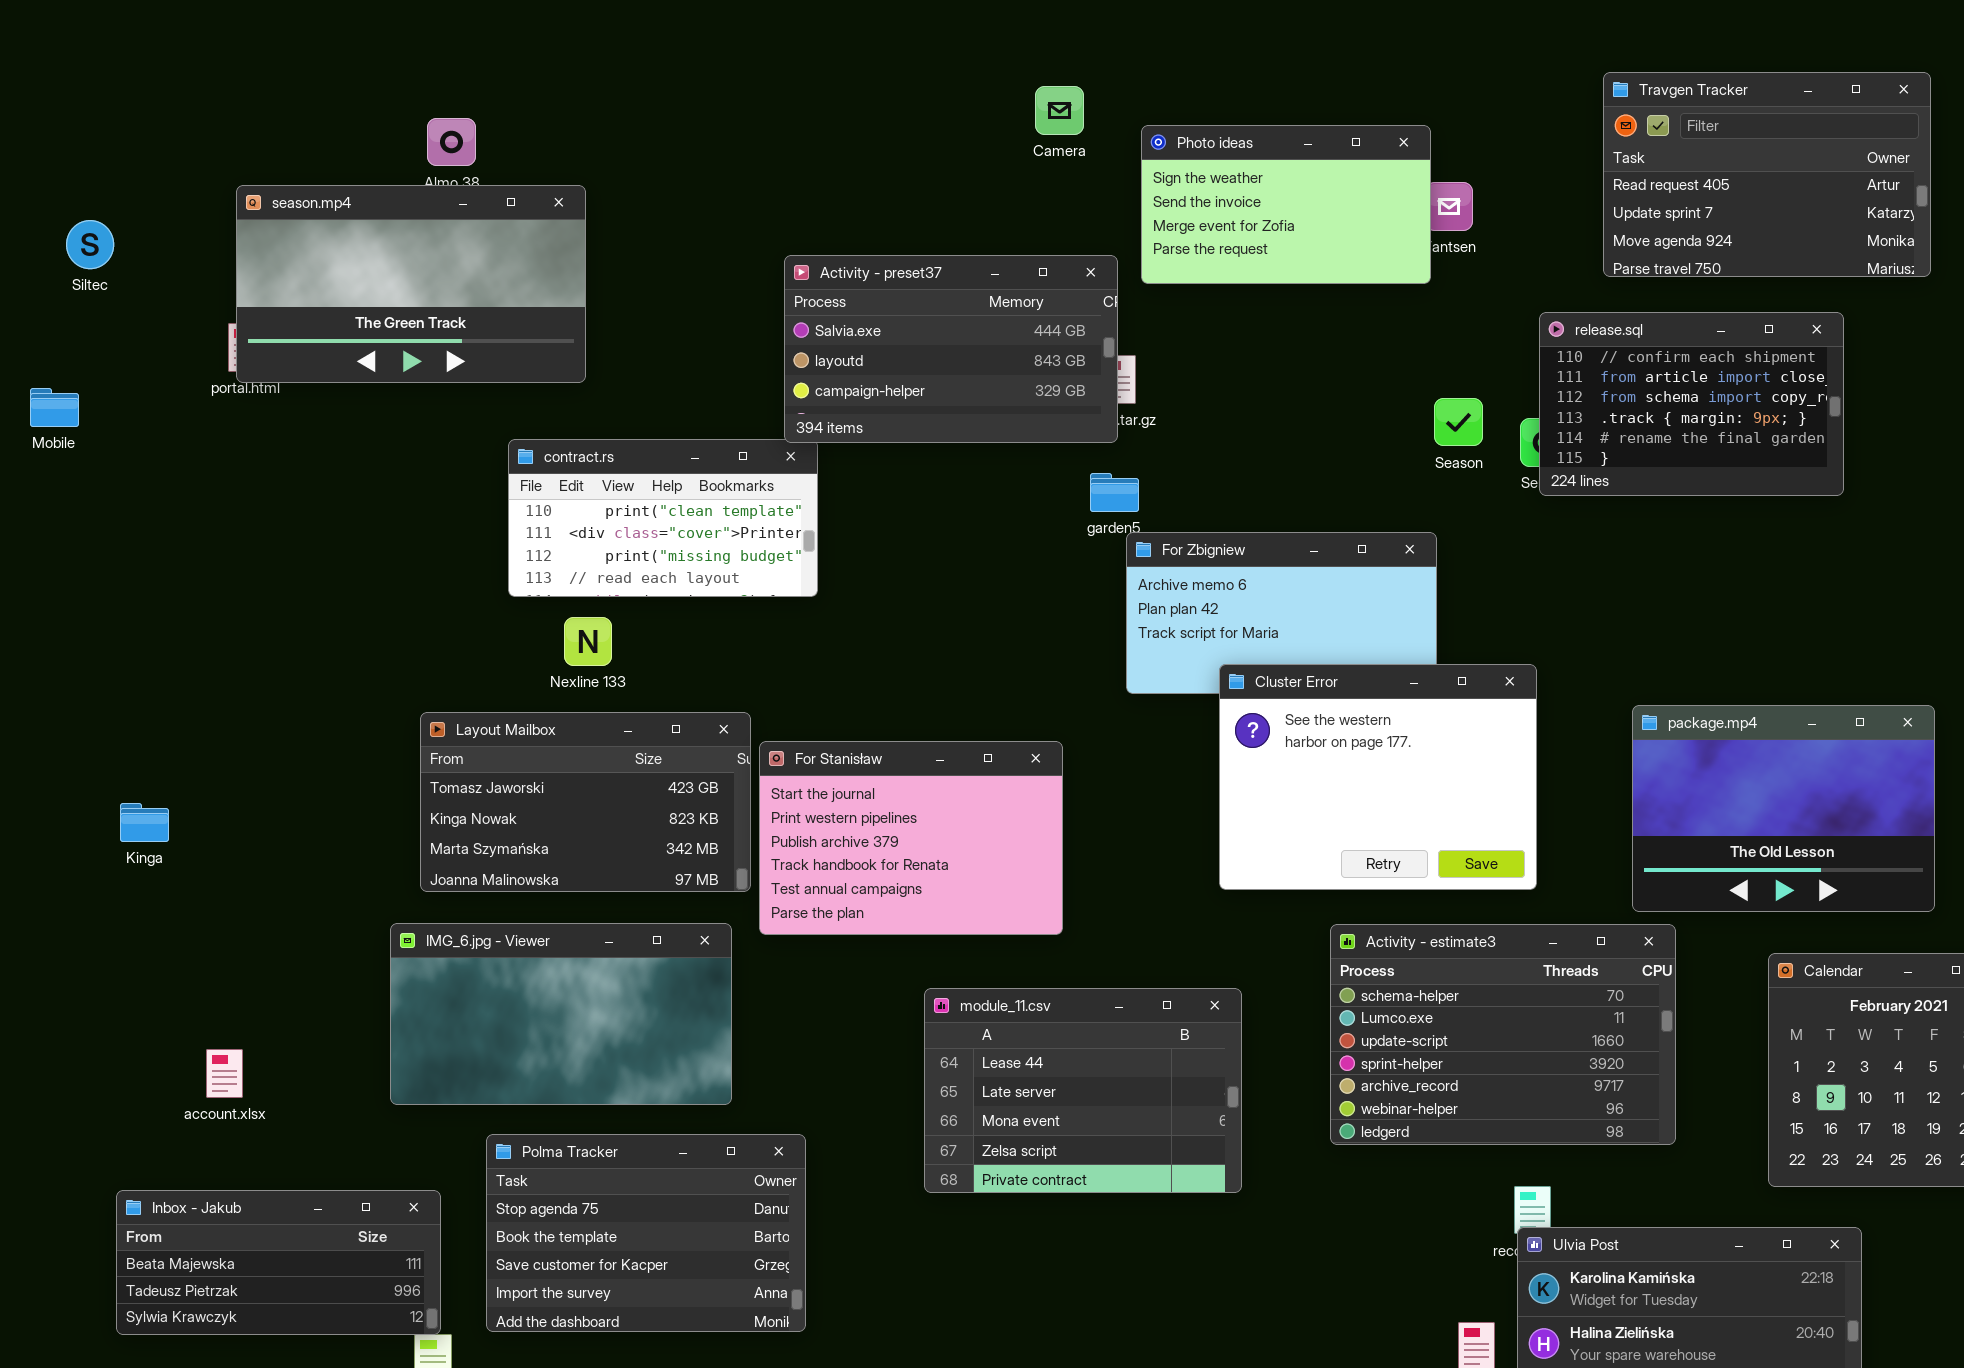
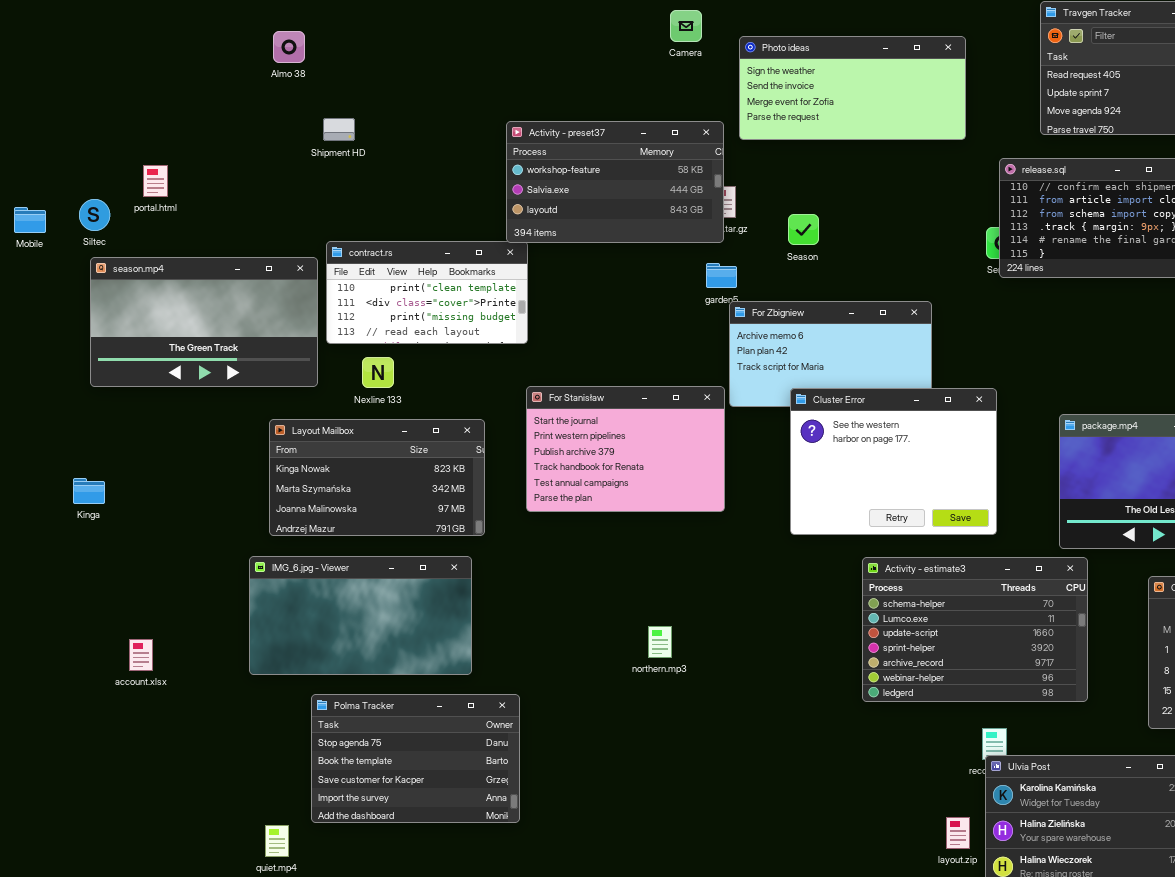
Photo ideas: [1141,125,1431,284] -> [739,36,966,140], resized
season.mp4: [236,185,586,383] -> [90,257,318,387], moved
Siltec: [66,220,114,269] -> [79,199,110,231], moved
Activity - preset37: [784,255,1118,443] -> [506,121,724,243], scrolled up 1 row
Season: [1434,398,1483,446] -> [788,214,819,245], moved
Layout Mailbox: [420,712,751,892] -> [269,419,485,536], scrolled down 1 row
For Stanisław: [759,741,1063,935] -> [526,386,725,512], moved
module_11.csv: [924,988,1242,1193] -> none, closed
Inbox - Jakub: [116,1190,441,1335] -> none, closed

